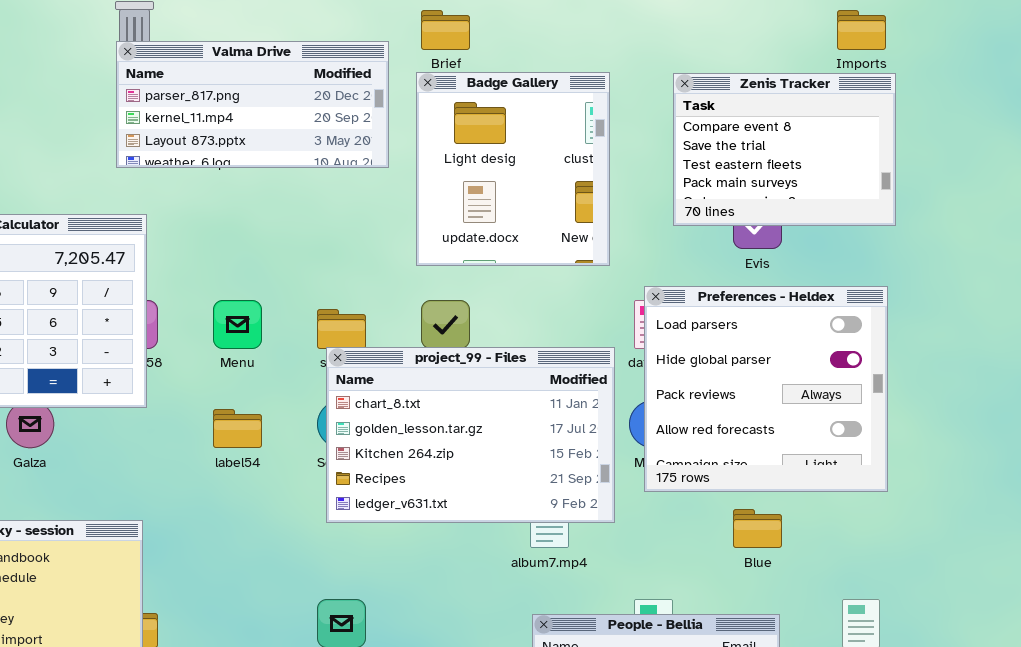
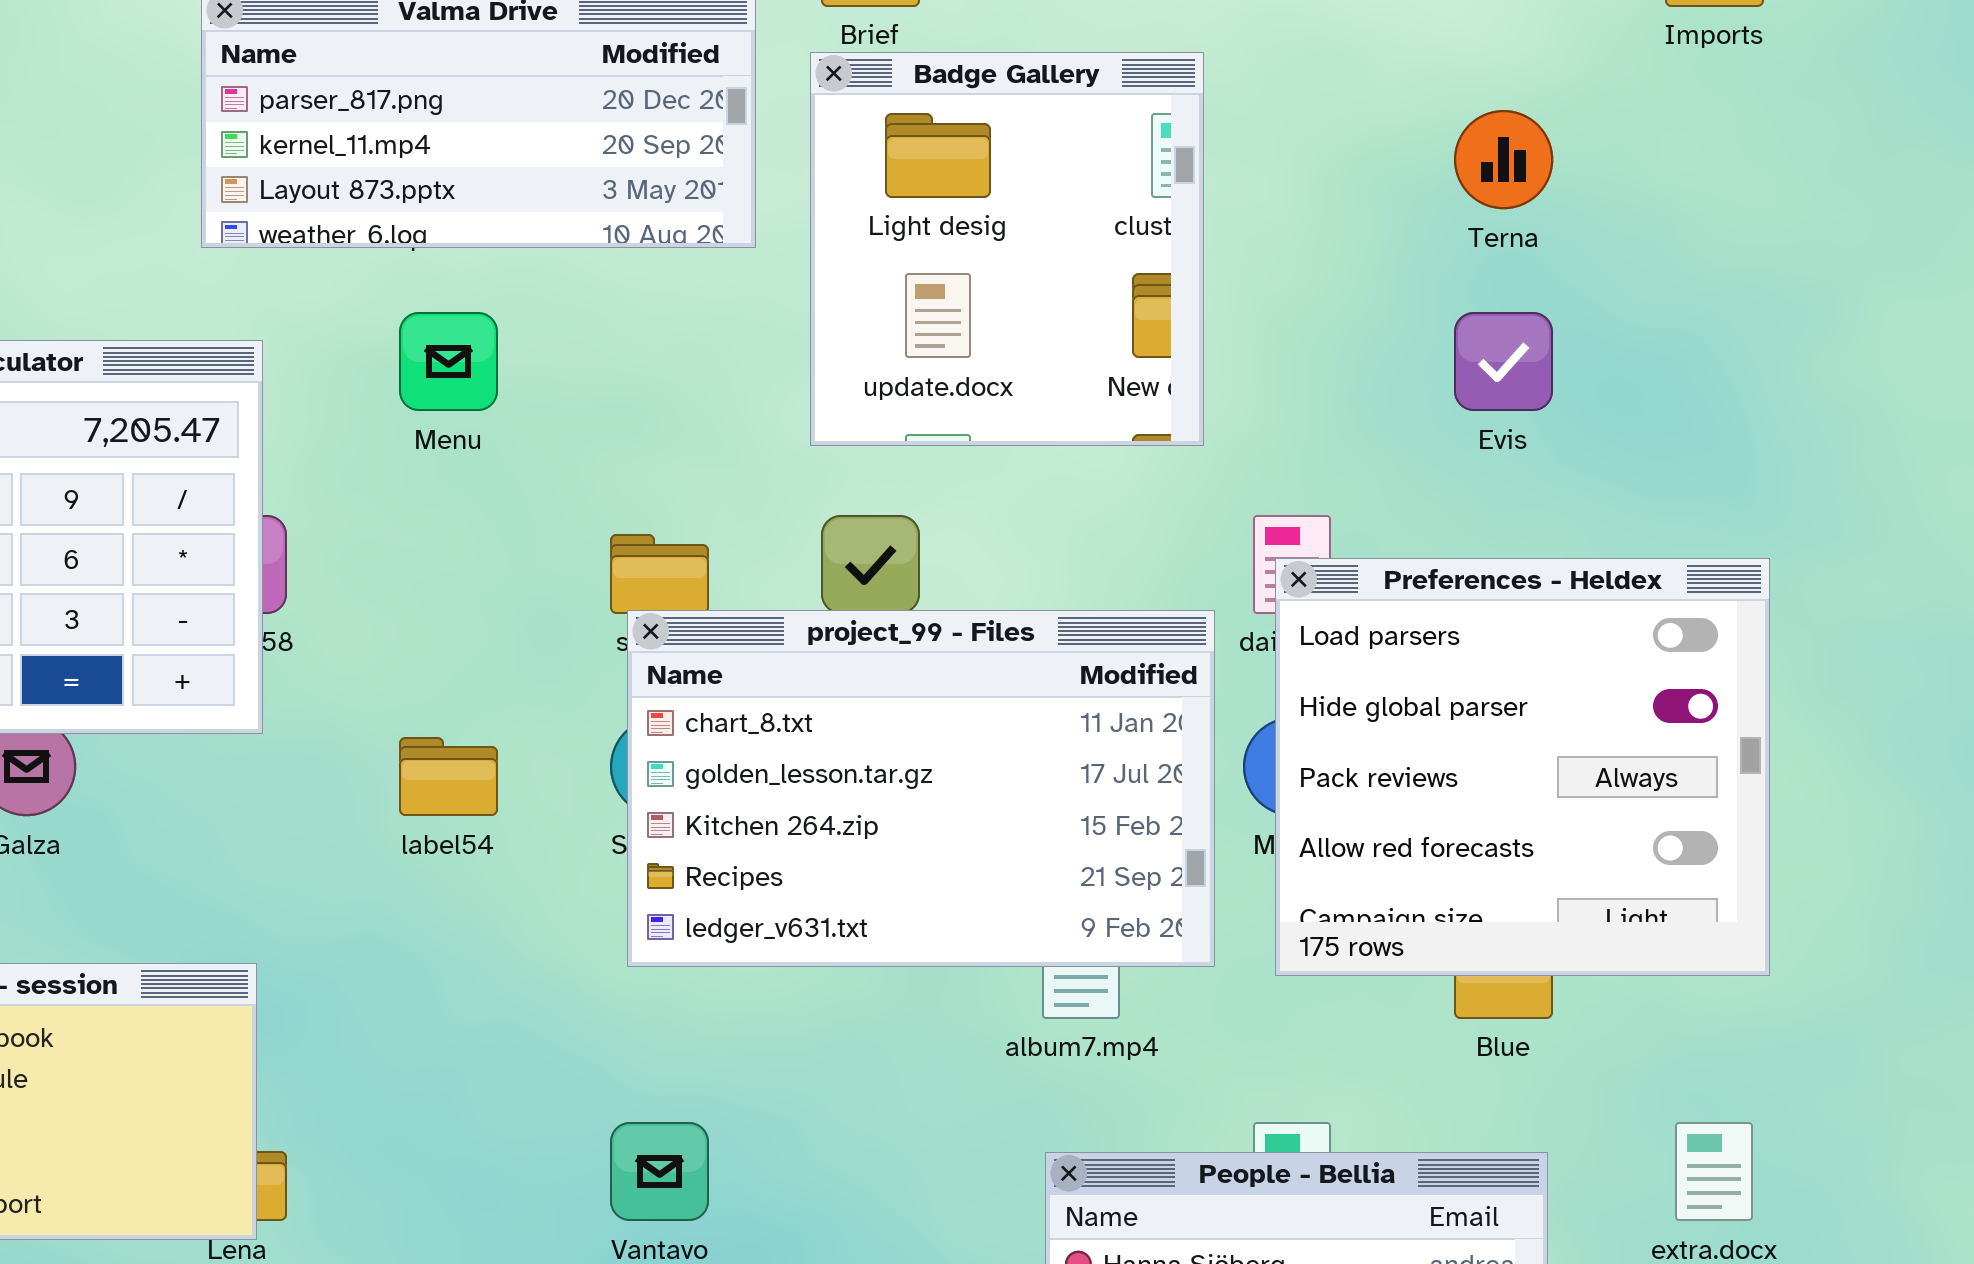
Zenis Tracker: [673,73,896,226] -> none, closed
Preferences - Heldex: [644,286,888,492] -> [1275,558,1770,976], moved
Menu: [213,300,262,349] -> [399,312,498,411], moved

